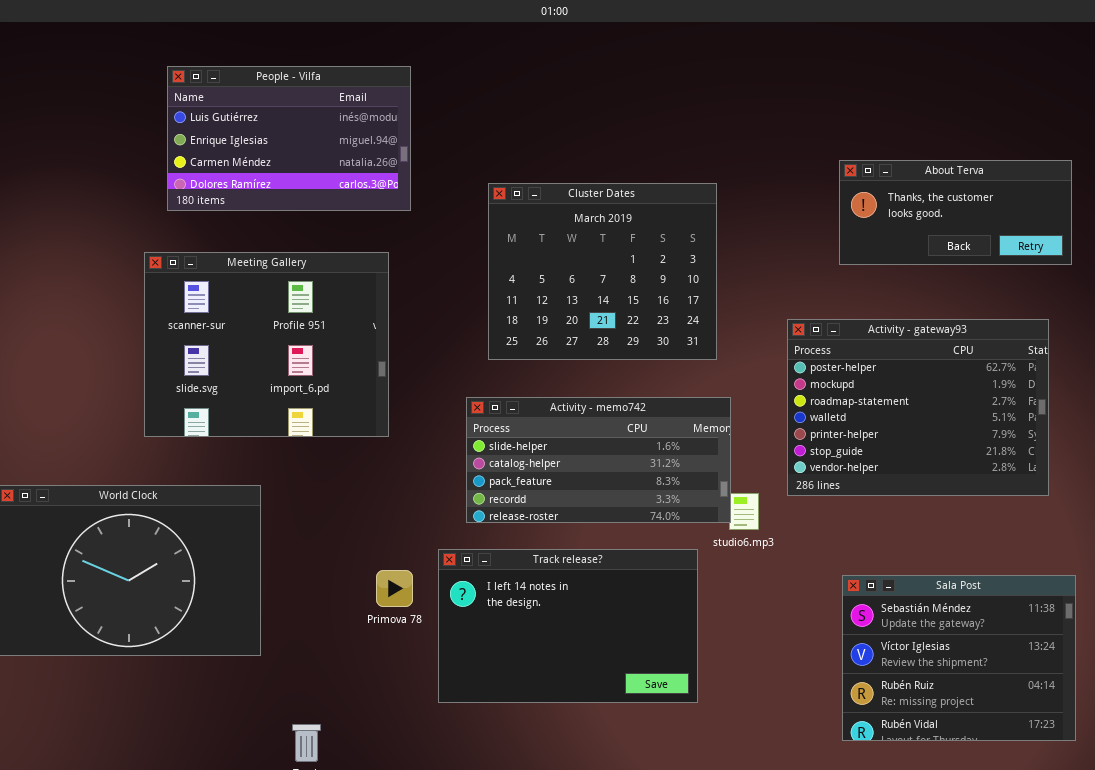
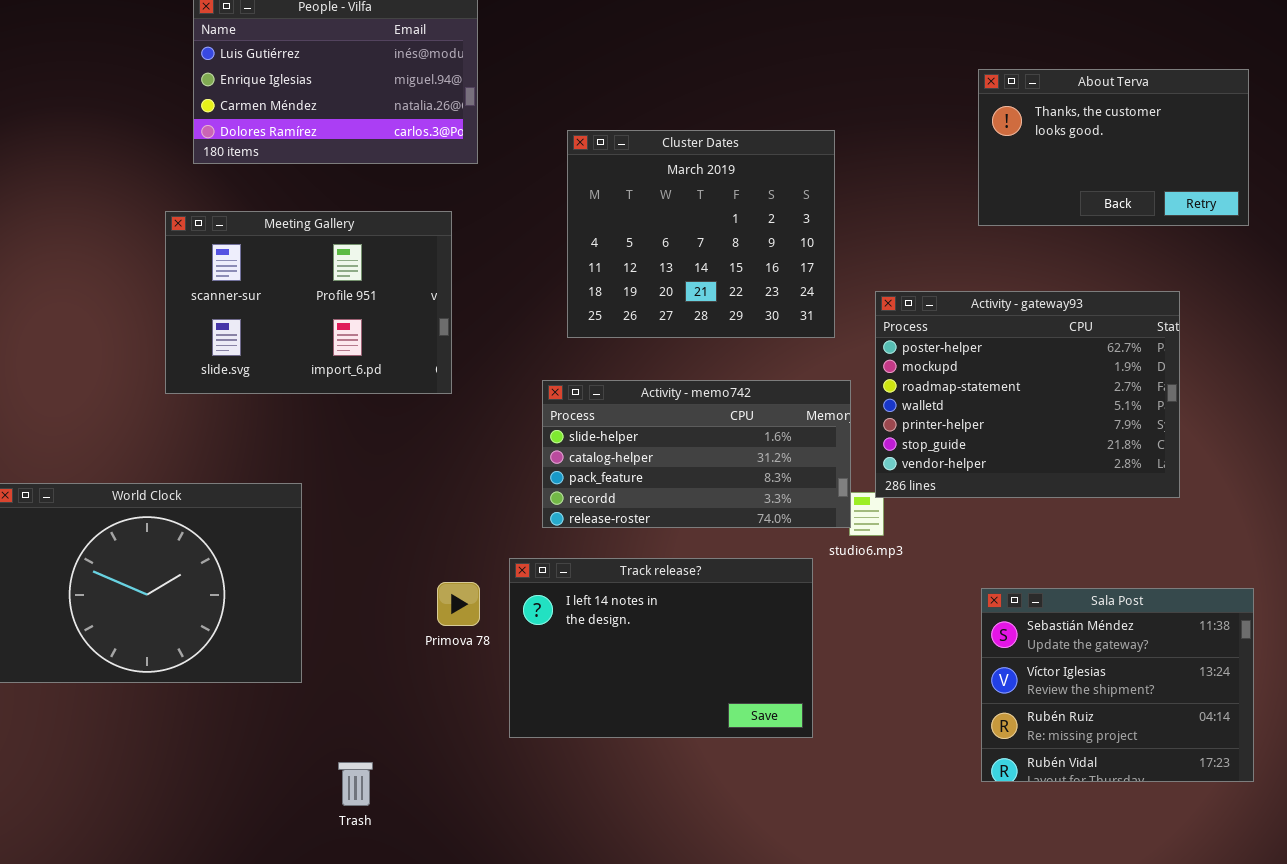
About Terva: [839,160,1072,265] -> [978,69,1249,226], resized
Meeting Gallery: [144,252,389,437] -> [165,211,452,394], resized
Activity - gateway93: [787,319,1049,496] -> [875,291,1180,498], moved

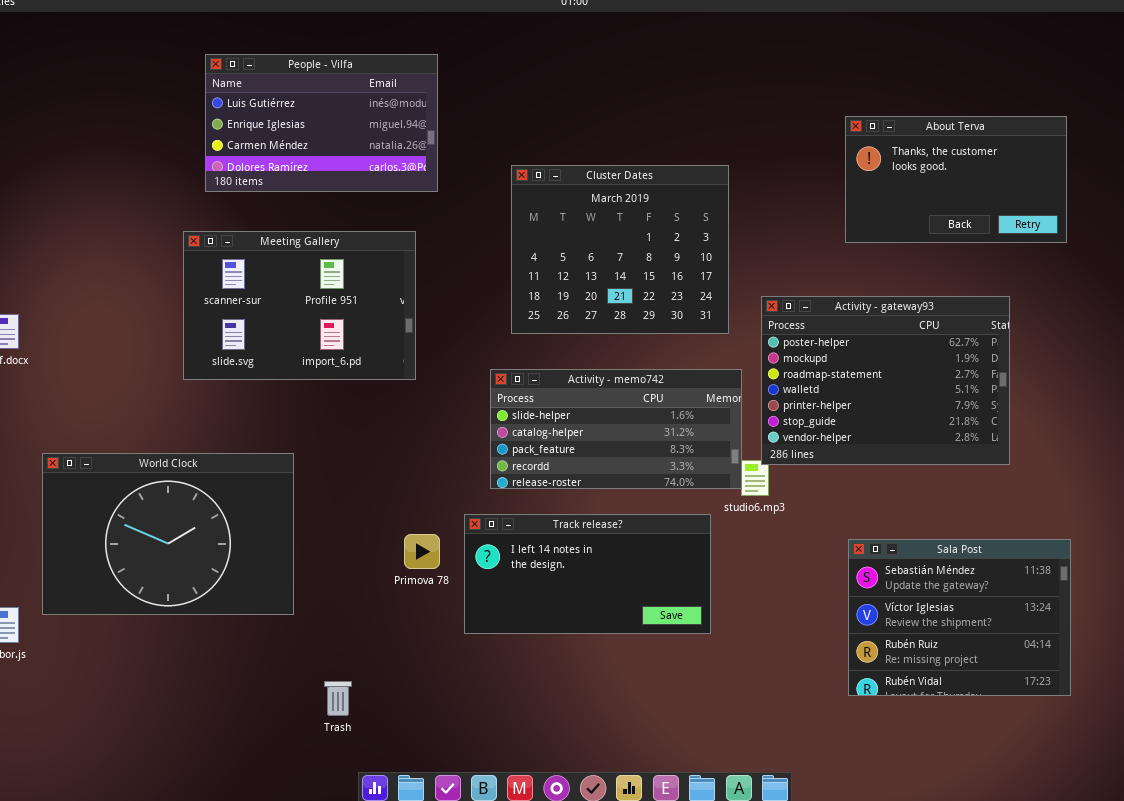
Track release?: [509,558,813,738] -> [464,514,711,634], resized

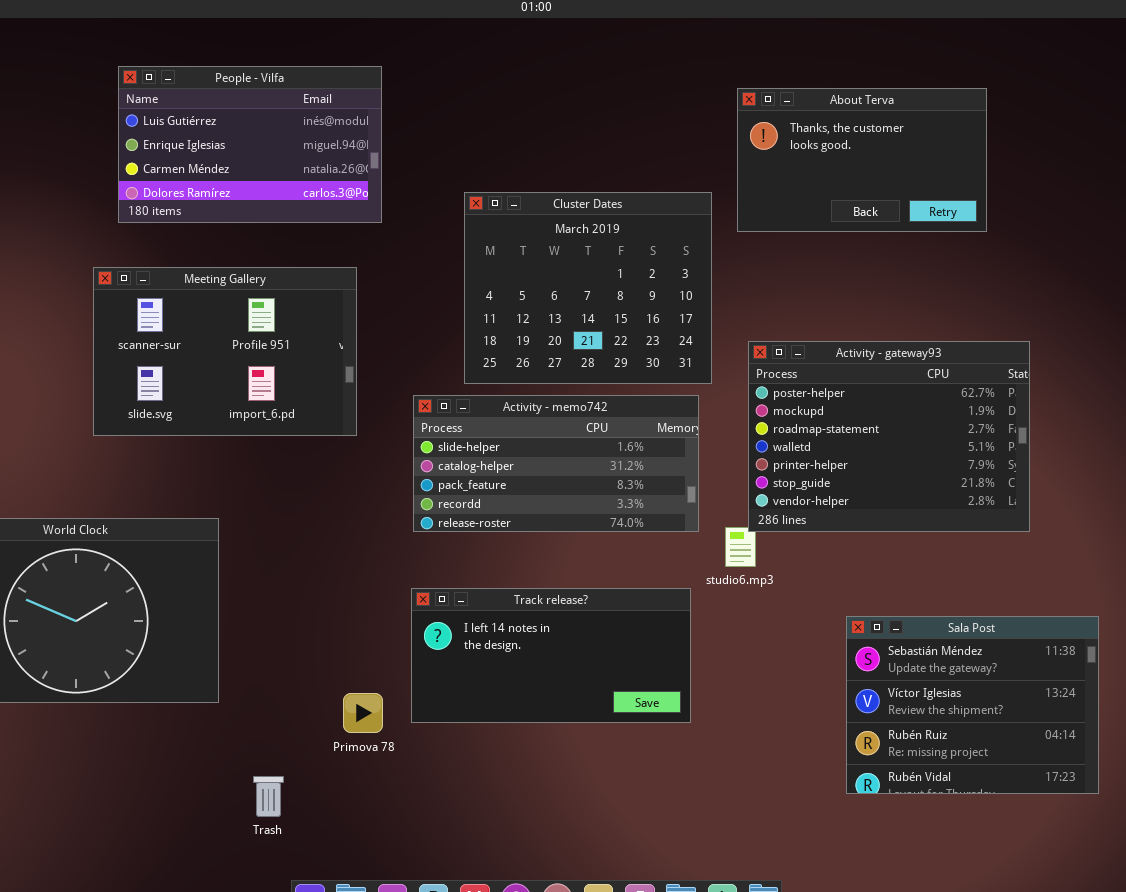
About Terva: [845,116,1067,243] -> [737,88,987,232], moved
Activity - memo742: [490,369,742,489] -> [413,395,699,532], moved
Primova 78: [404,534,440,569] -> [343,693,383,733], moved

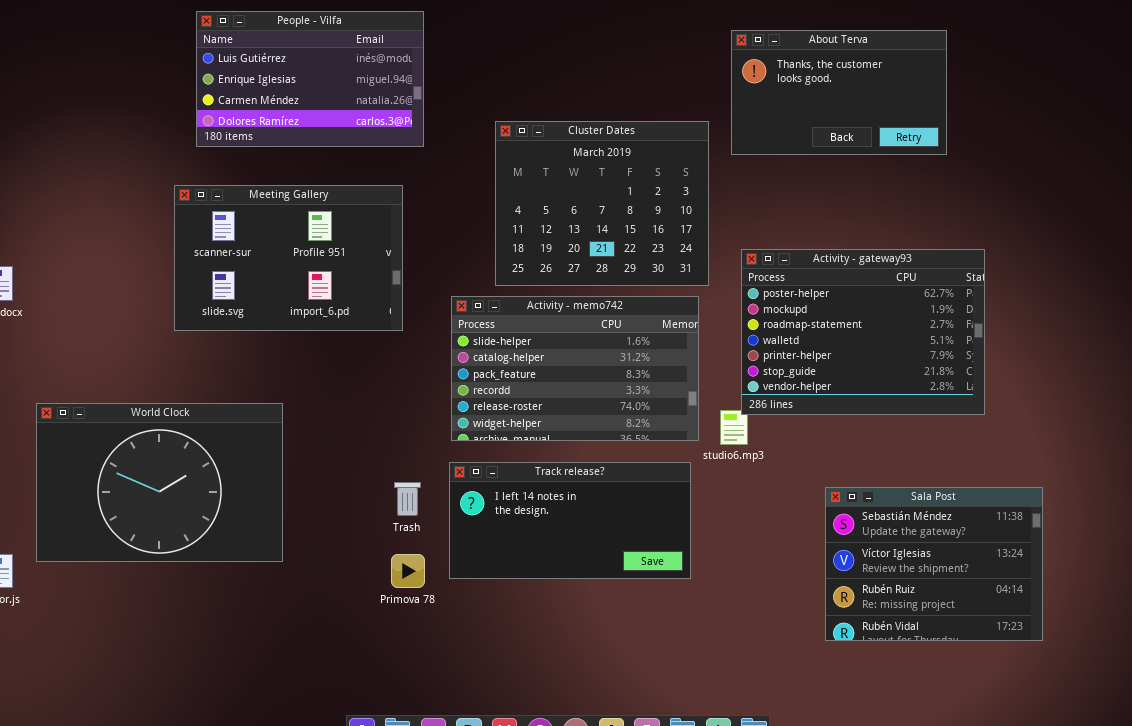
Activity - memo742: [413,395,699,532] -> [451,296,699,441], resized
Trash: [253,776,284,817] -> [394,482,421,516], moved

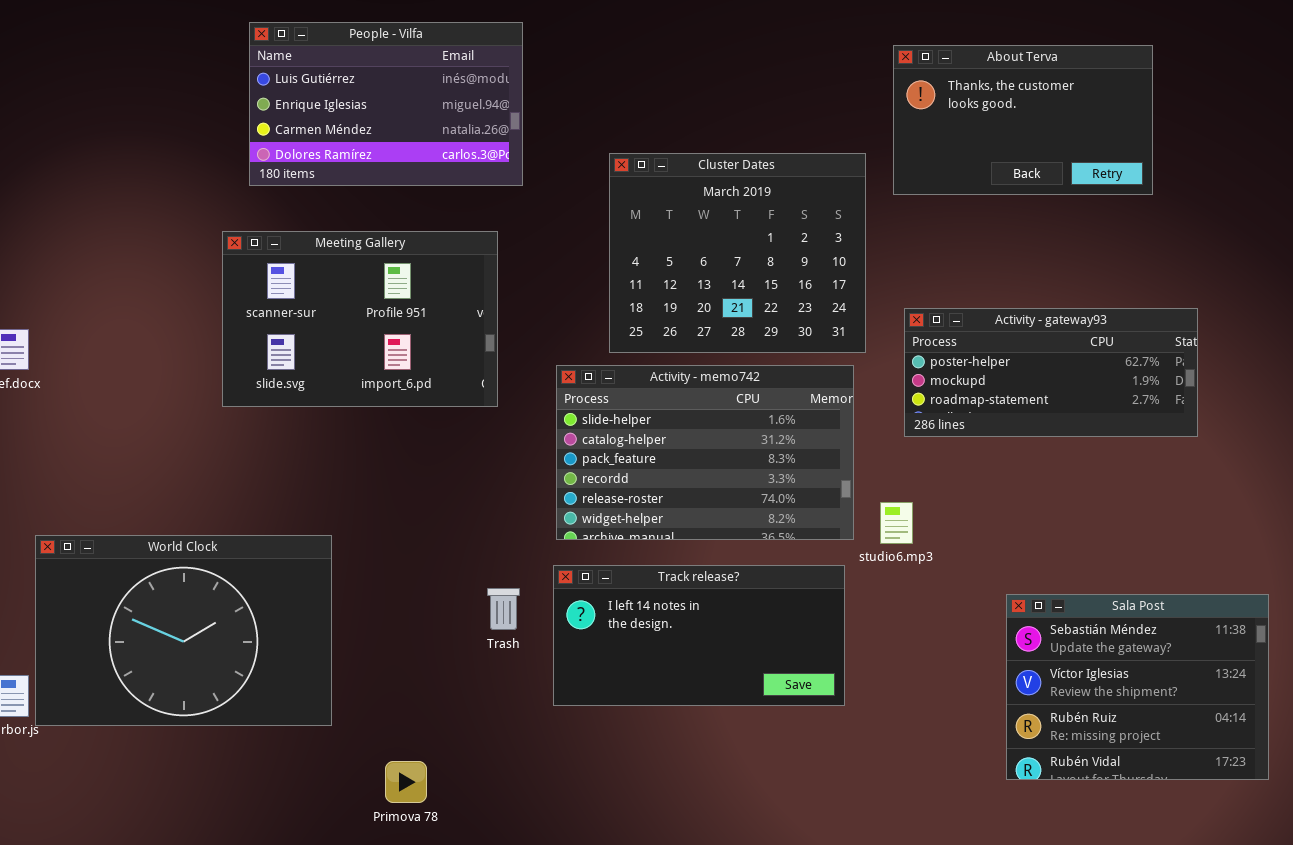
Activity - gateway93: [741,249,985,415] -> [904,308,1198,437], resized
World Clock: [36,403,283,562] -> [35,535,332,726], moved
Primova 78: [391,554,425,588] -> [385,761,427,803], moved

